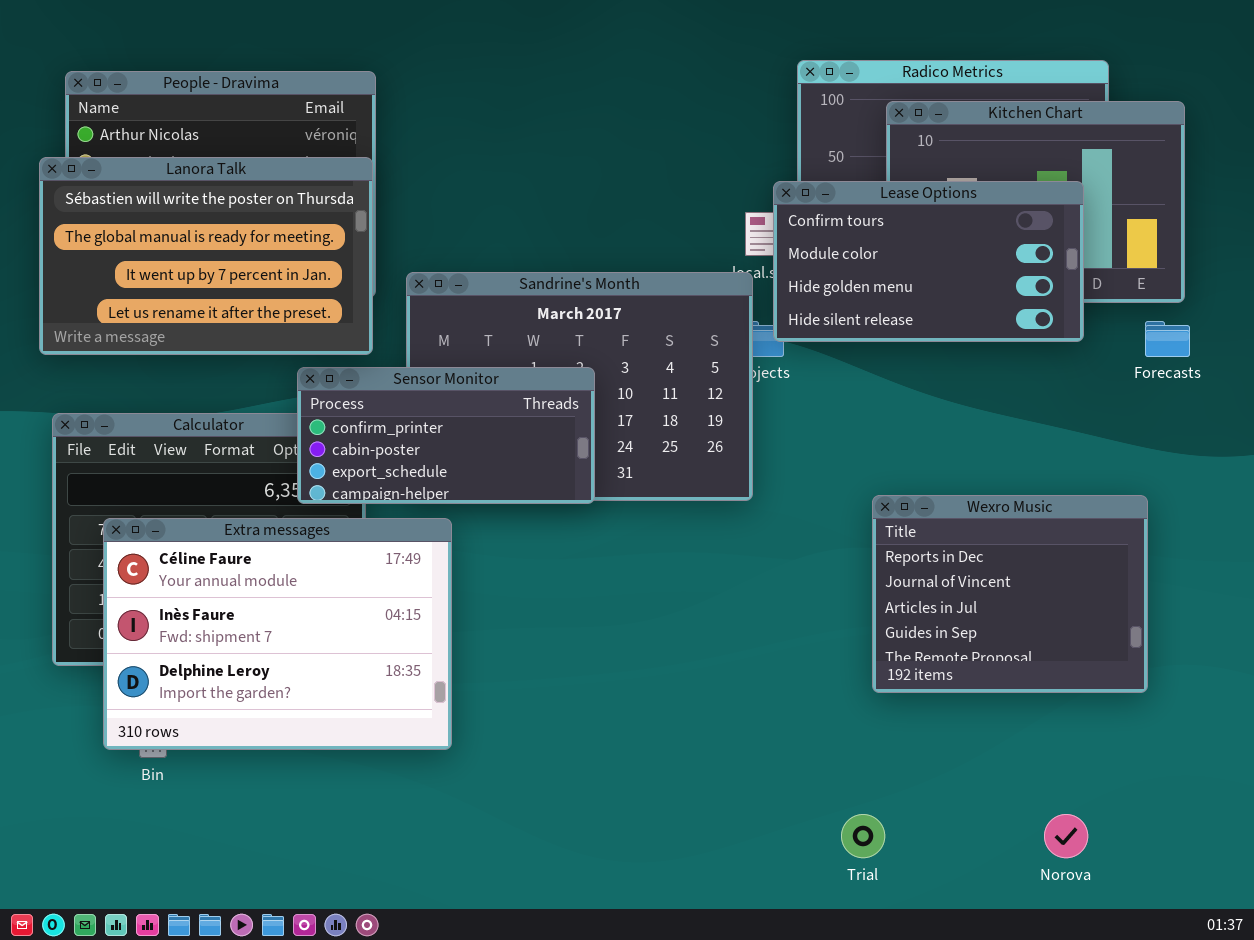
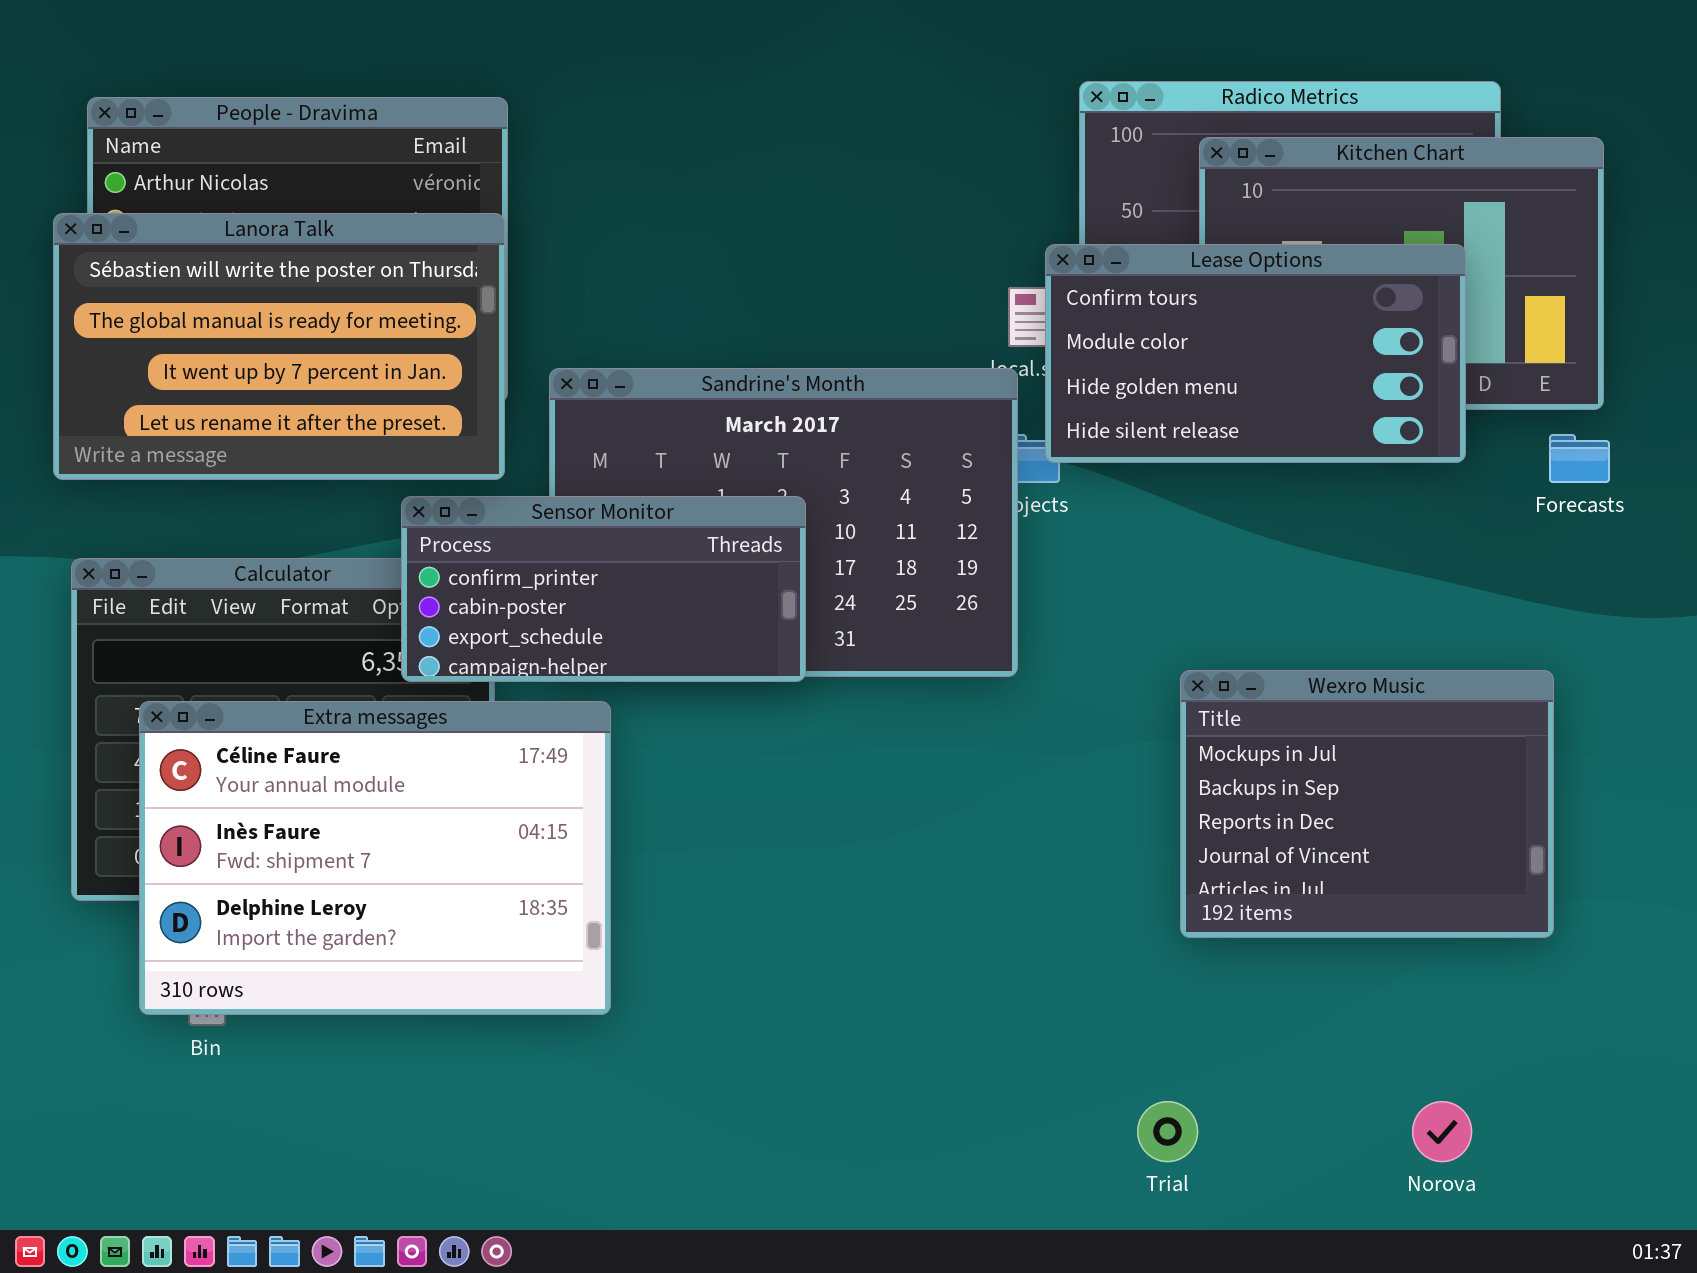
Wexro Music: [872,495,1148,693] -> [1180,670,1554,938], scrolled up 2 rows

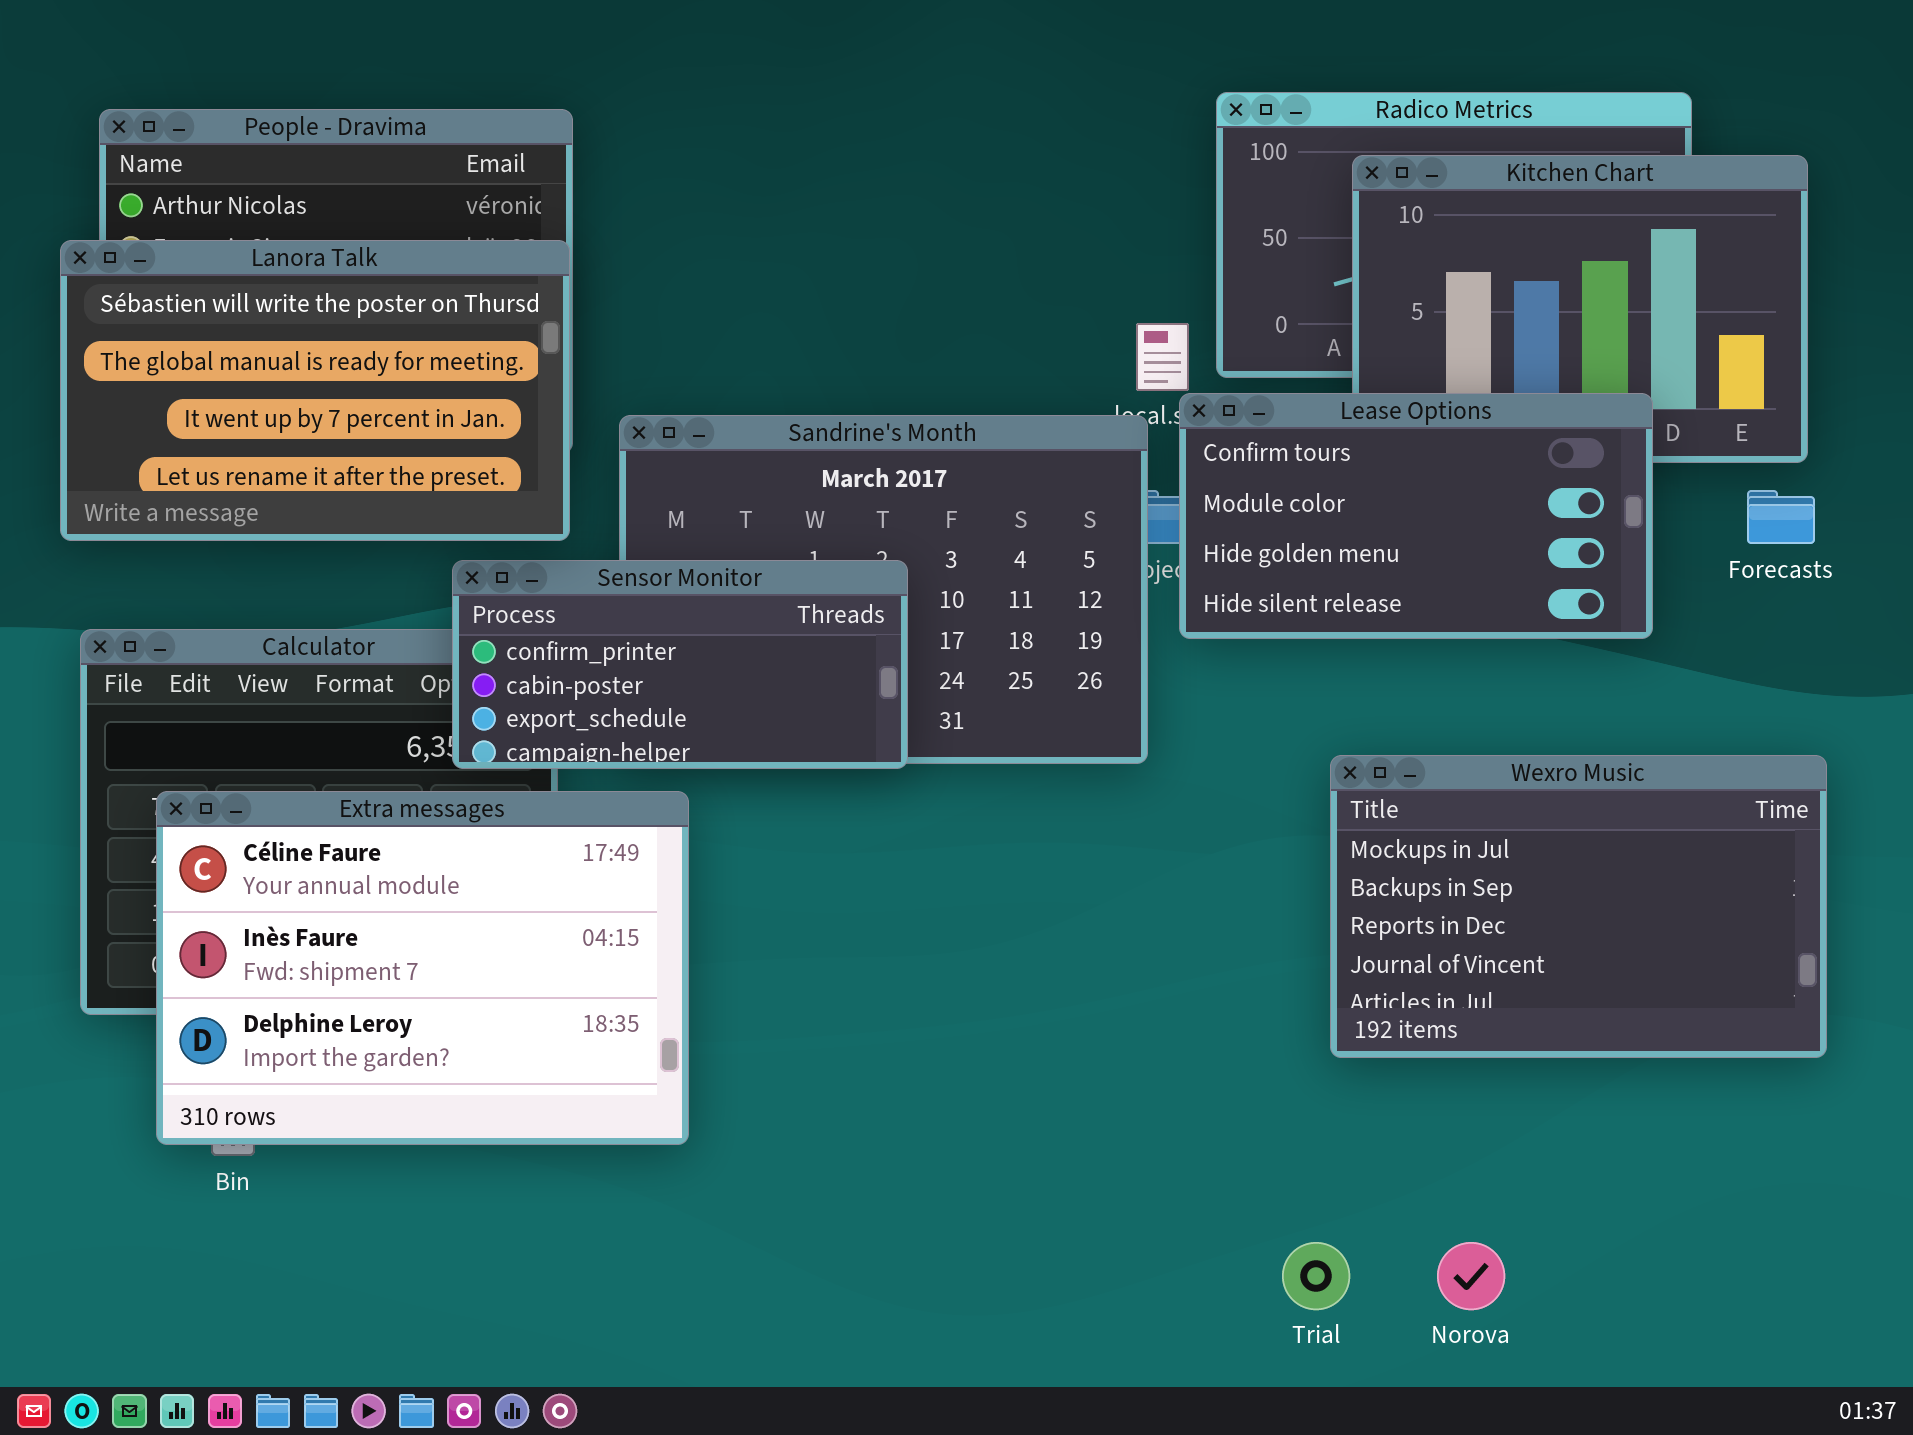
Lease Options: [1045,244,1466,463] -> [1179,393,1653,639], moved
Wexro Music: [1180,670,1554,938] -> [1330,755,1827,1058], resized
Norova: [1412,1101,1472,1162] -> [1437,1242,1505,1310], moved

